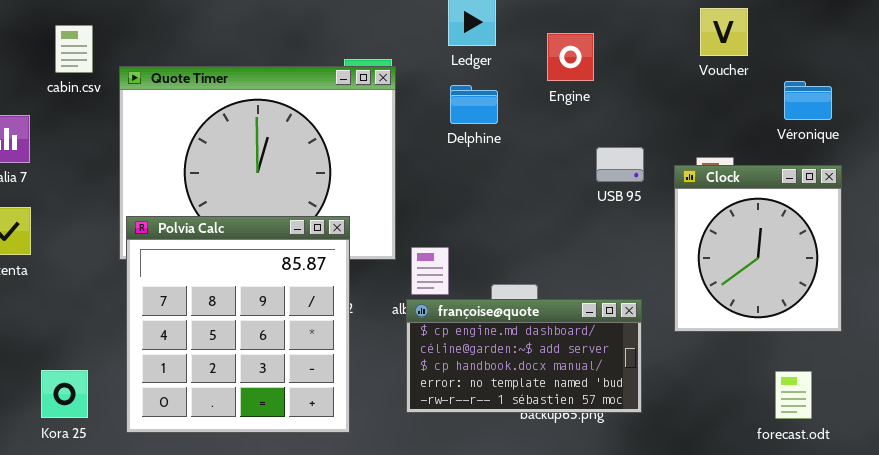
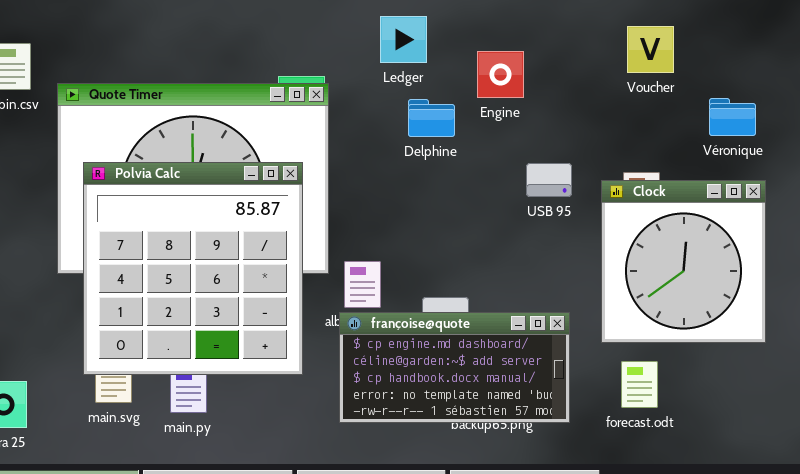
Delphine: [450,85,498,124] -> [408,99,455,137], moved
Polvia Calc: [126,216,350,433] -> [83,162,303,375], moved
forecast.odt: [775,371,812,419] -> [621,361,658,408], moved

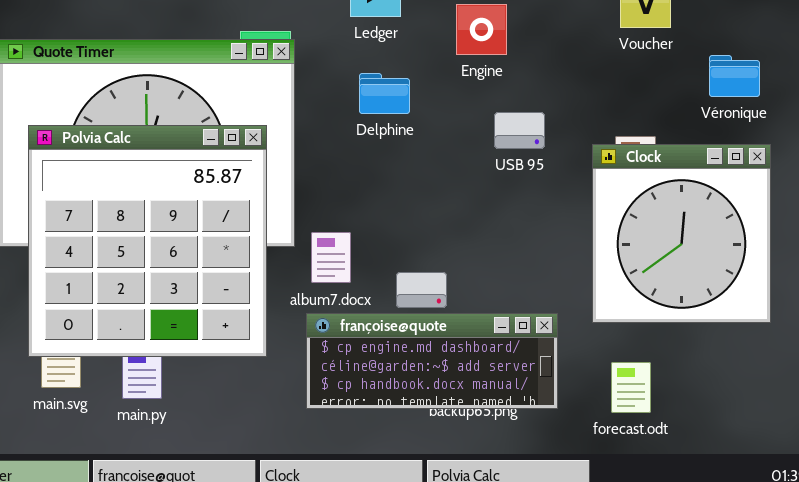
Delphine: [408,99,455,137] -> [359,73,410,114], moved
USB 95: [526,163,572,197] -> [494,112,545,149], moved
françoise@quote: [339,312,570,423] -> [306,313,558,409], resized
forecast.odt: [621,361,658,408] -> [611,362,651,413], moved

